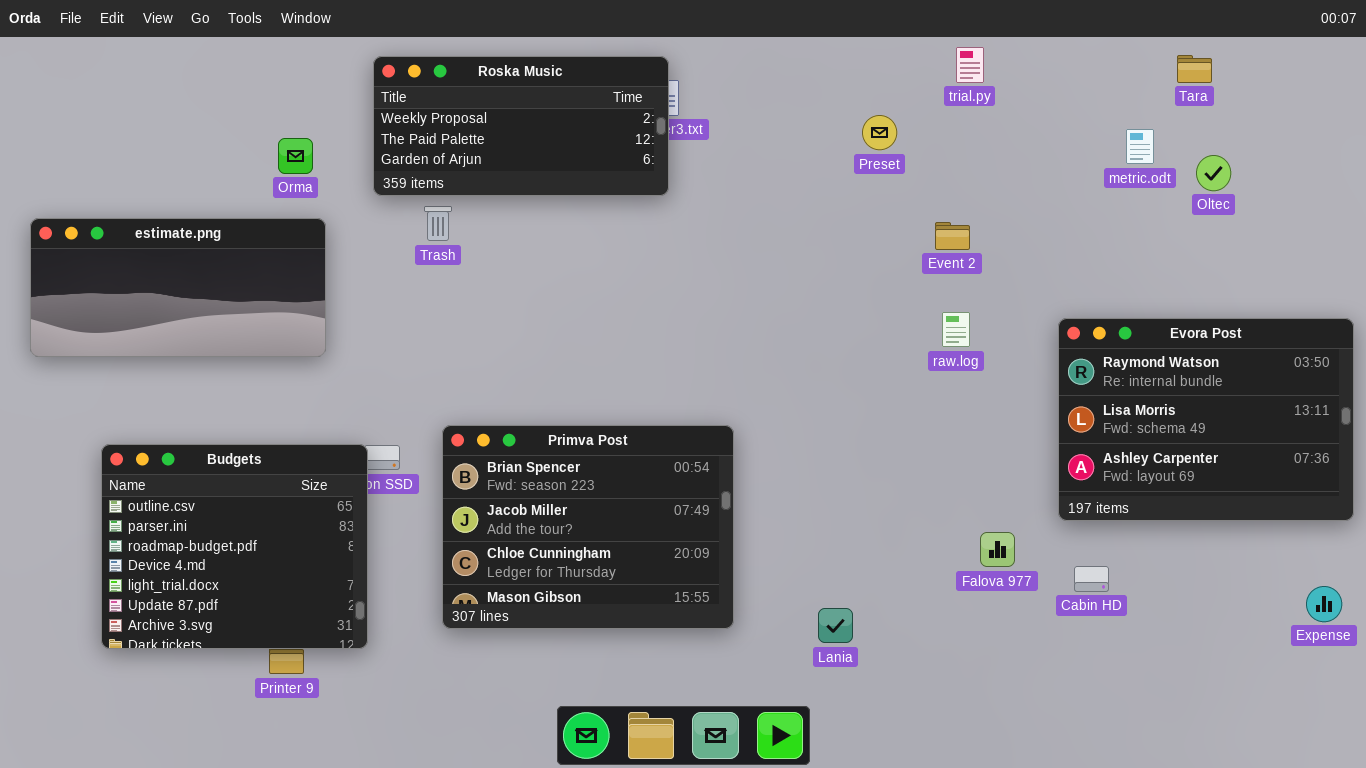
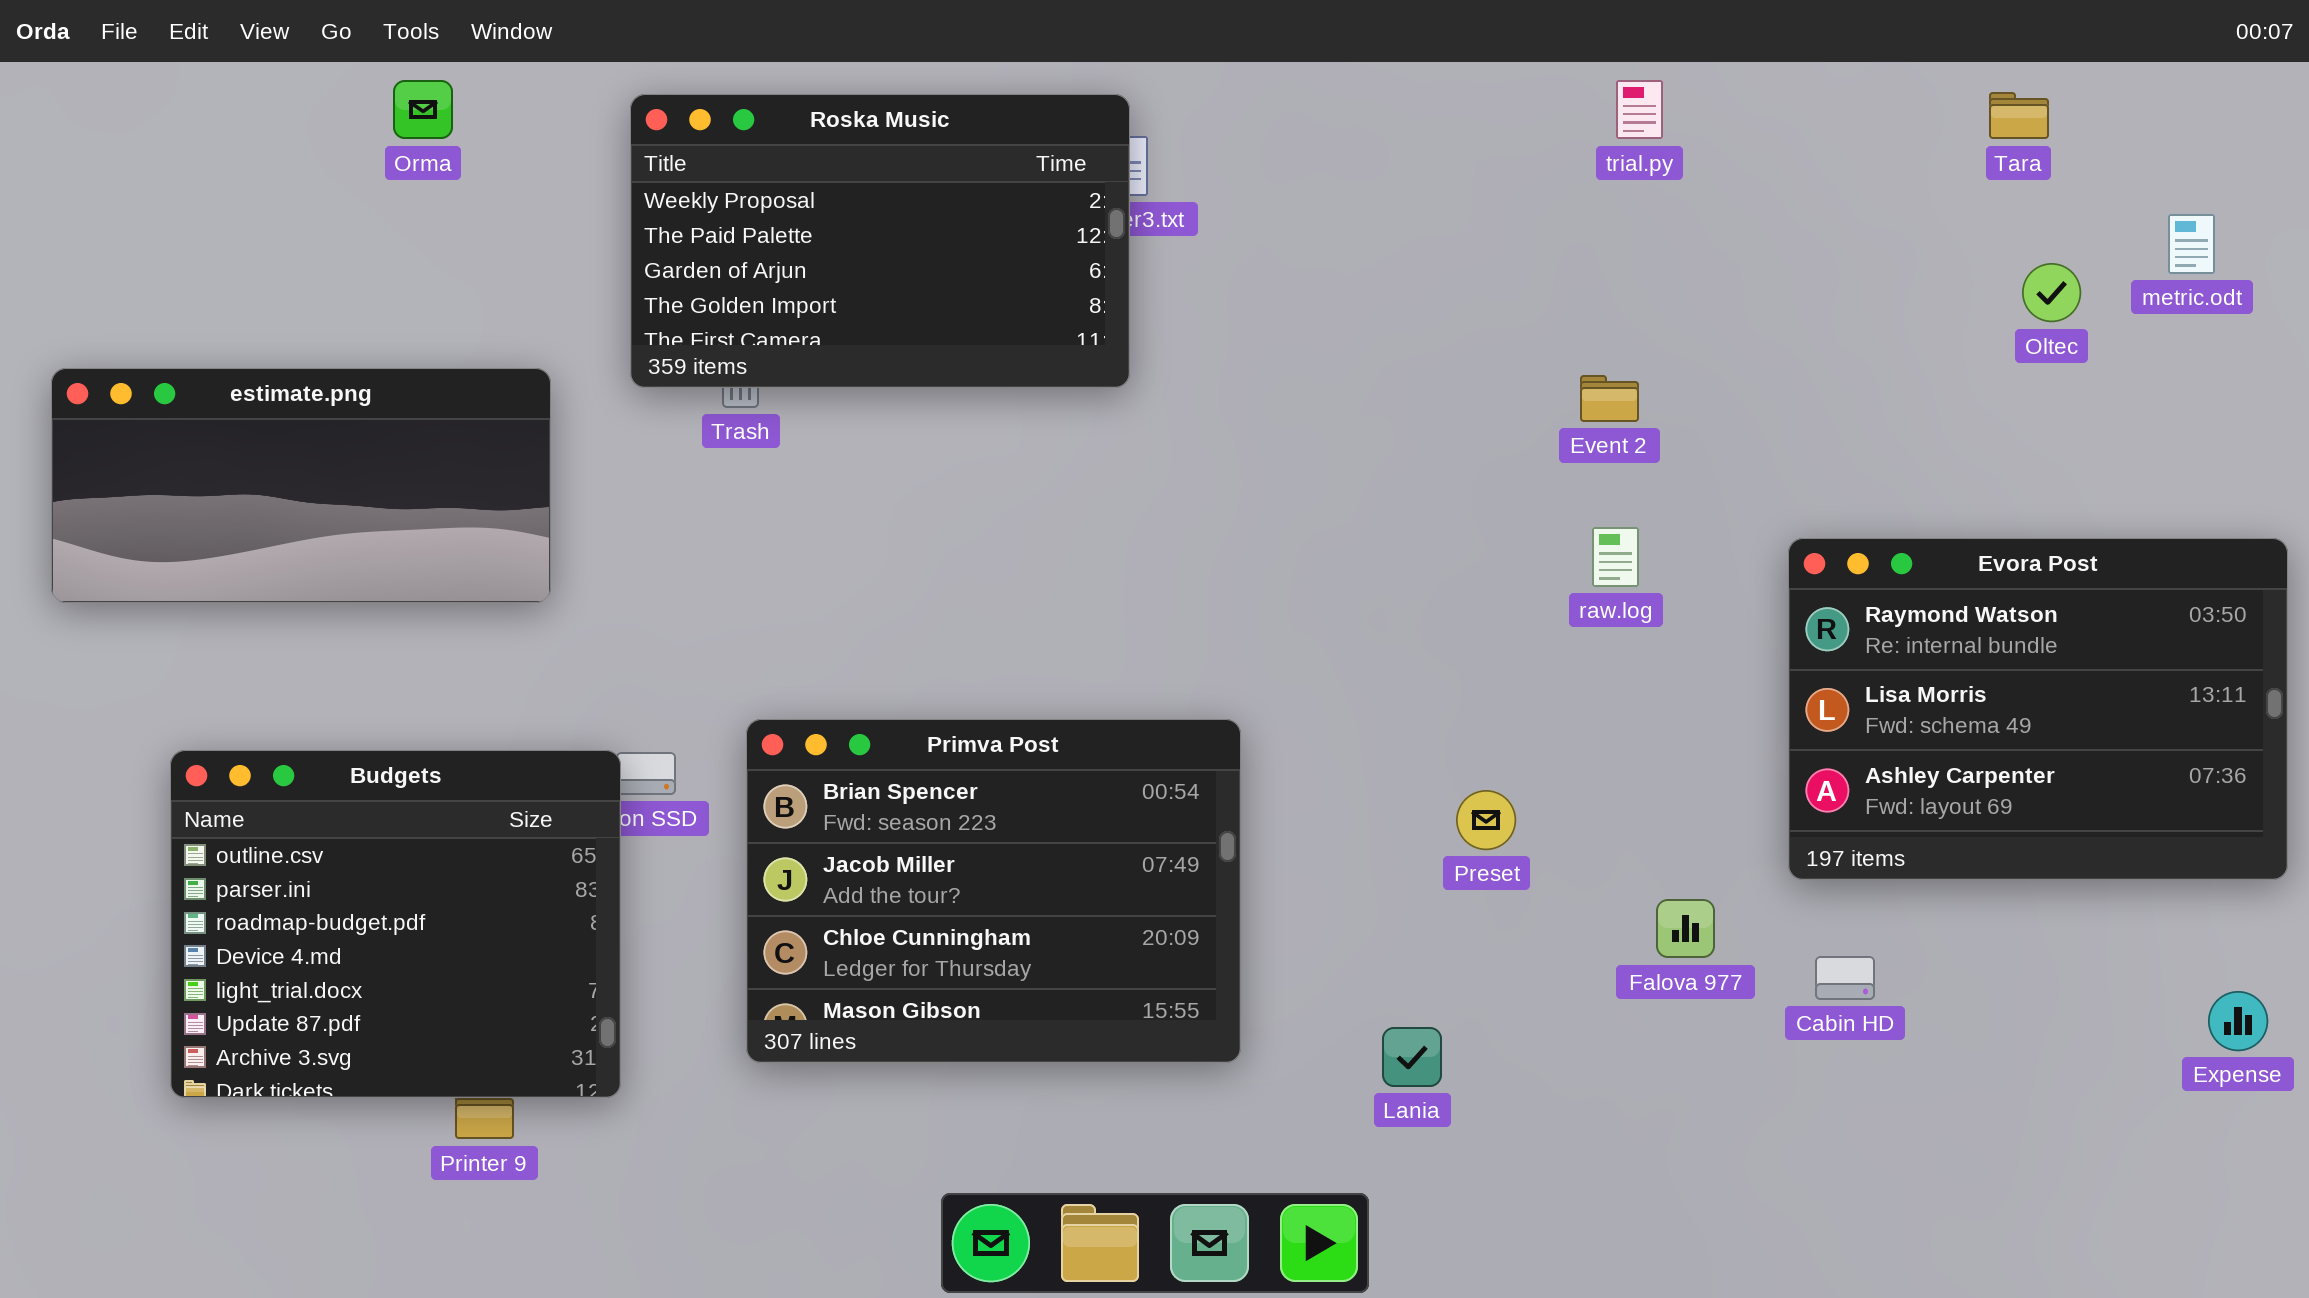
Roska Music: [373,56,669,196] -> [630,94,1130,388], resized
Preset: [862,115,897,150] -> [1456,790,1516,850], moved
metric.odt: [1126,129,1154,164] -> [2168,214,2215,274], moved
Orma: [278,138,313,174] -> [393,80,453,139], moved

